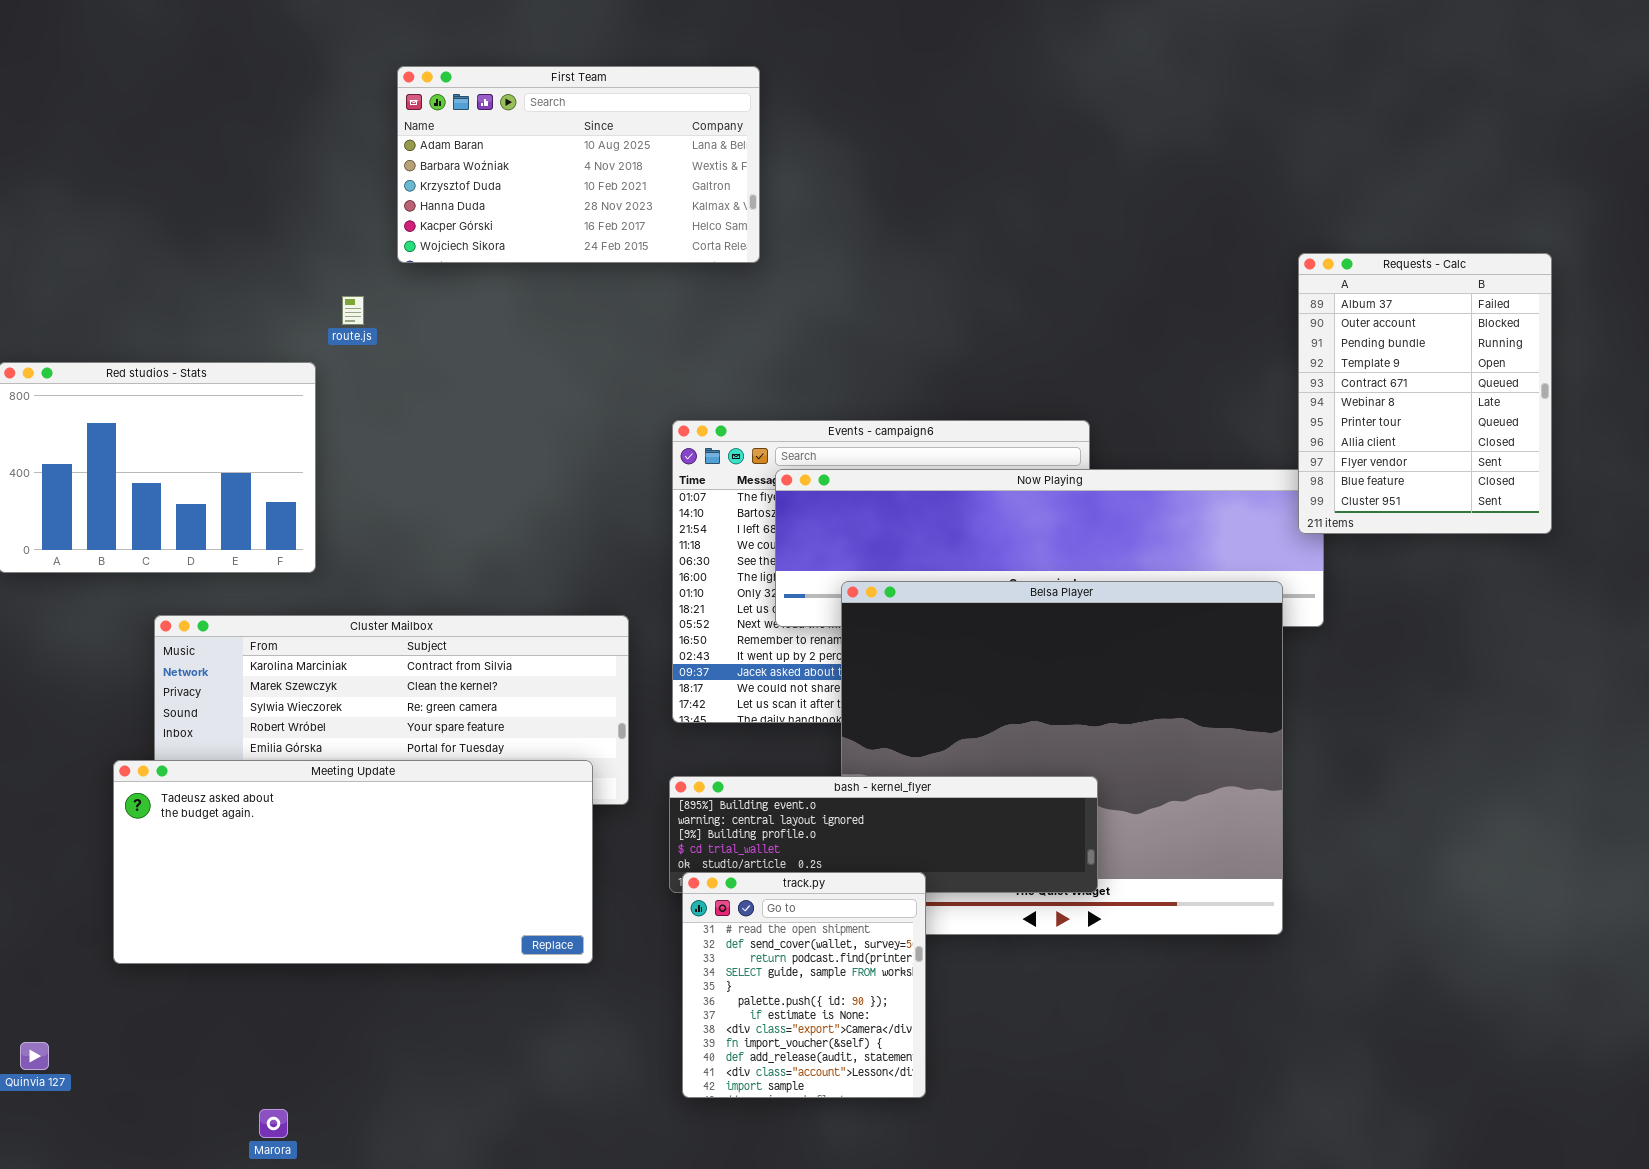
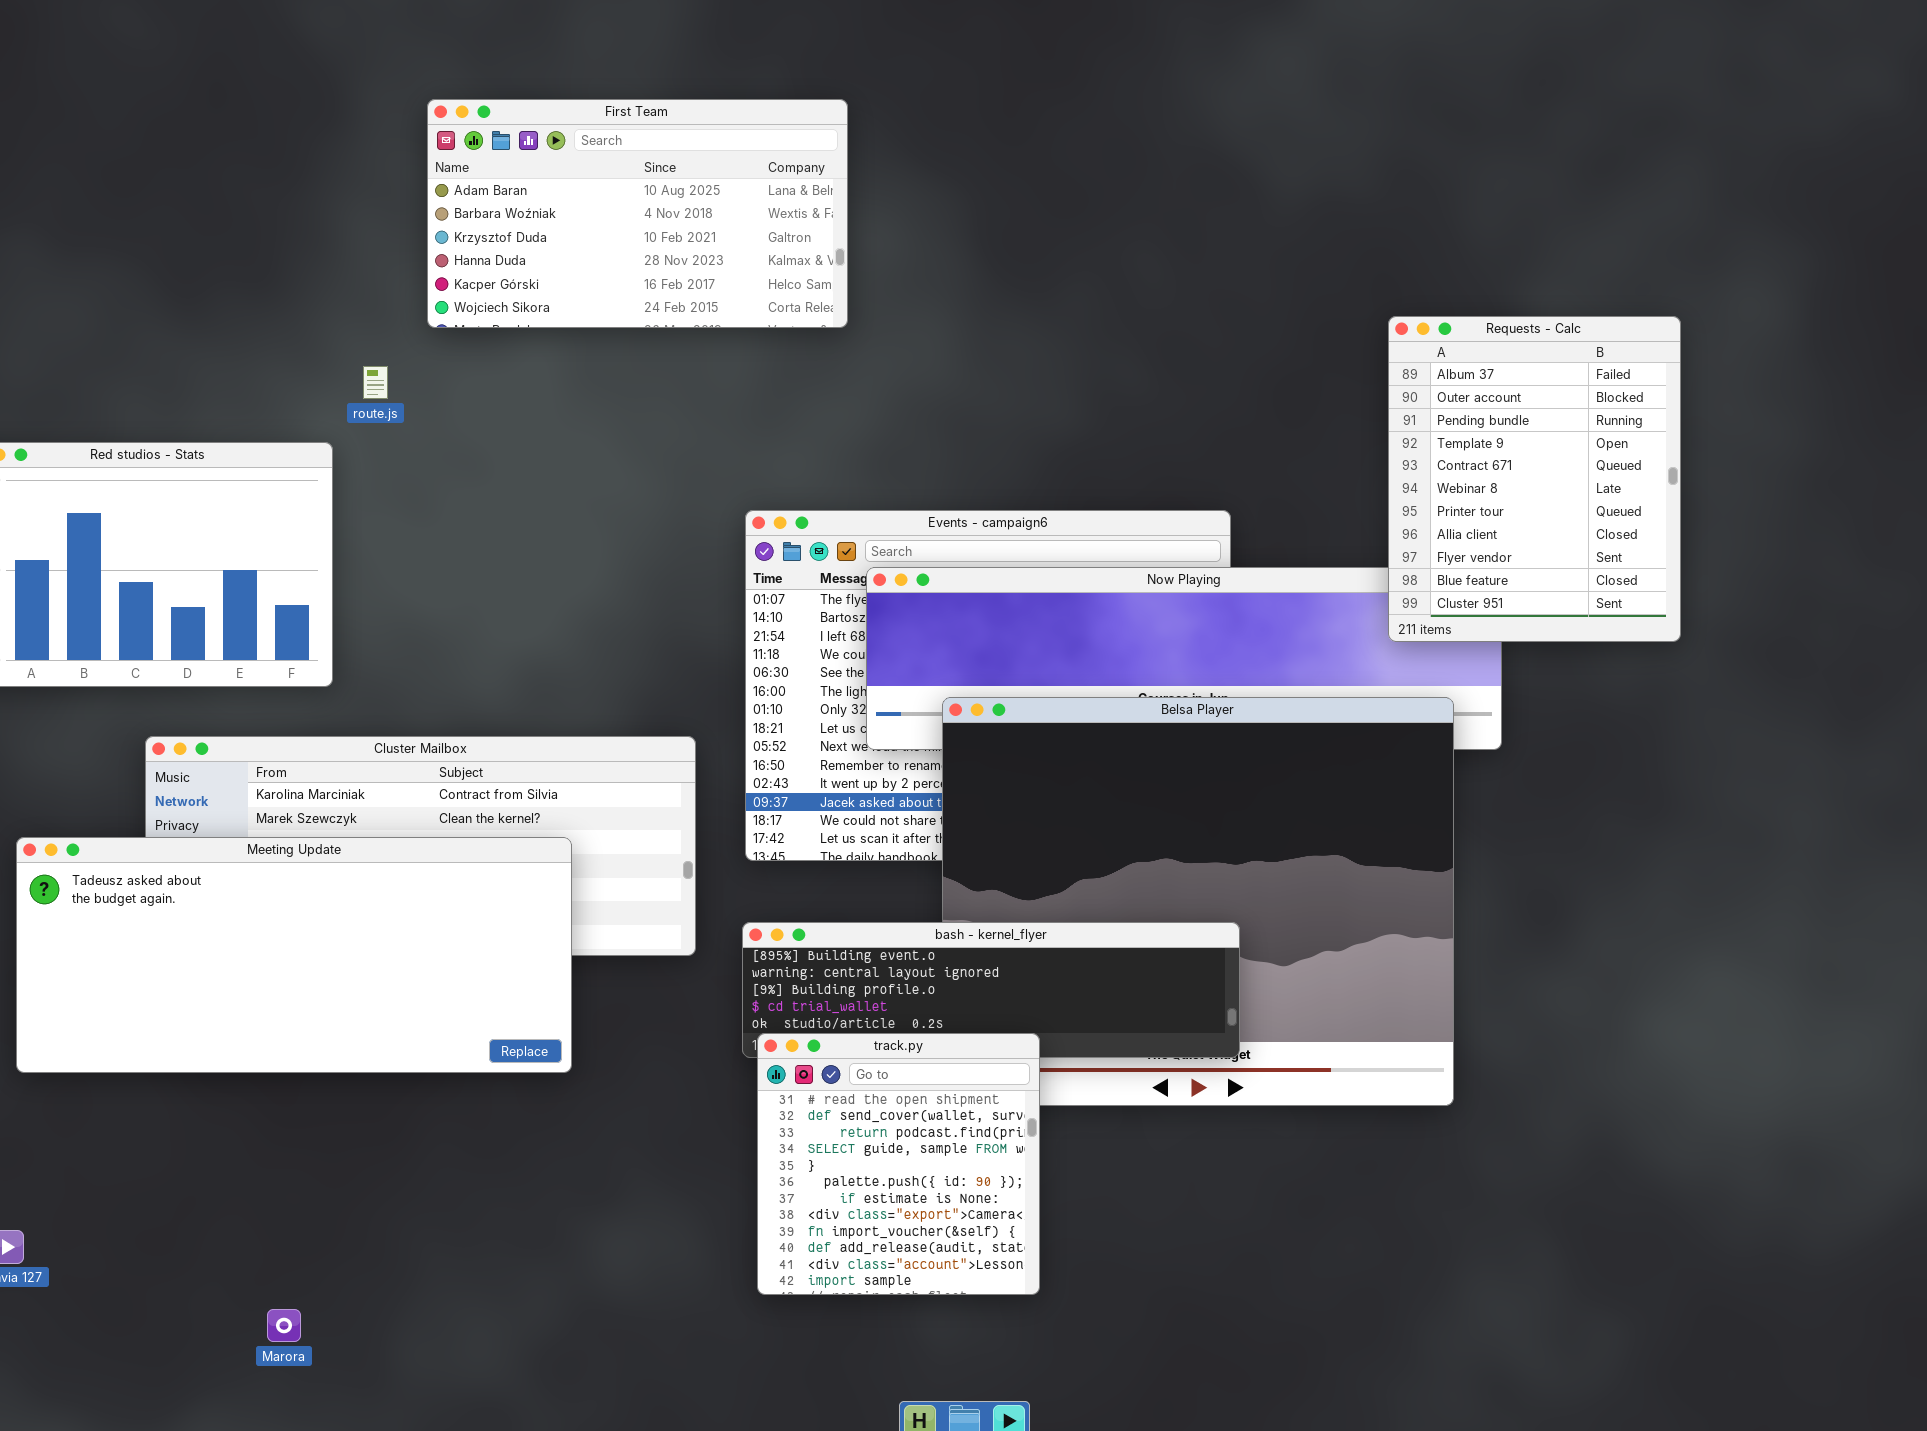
Requests - Calc: [1298,253,1552,534] -> [1388,316,1681,642], moved
Meeting Update: [113,760,593,964] -> [16,837,572,1073], moved

